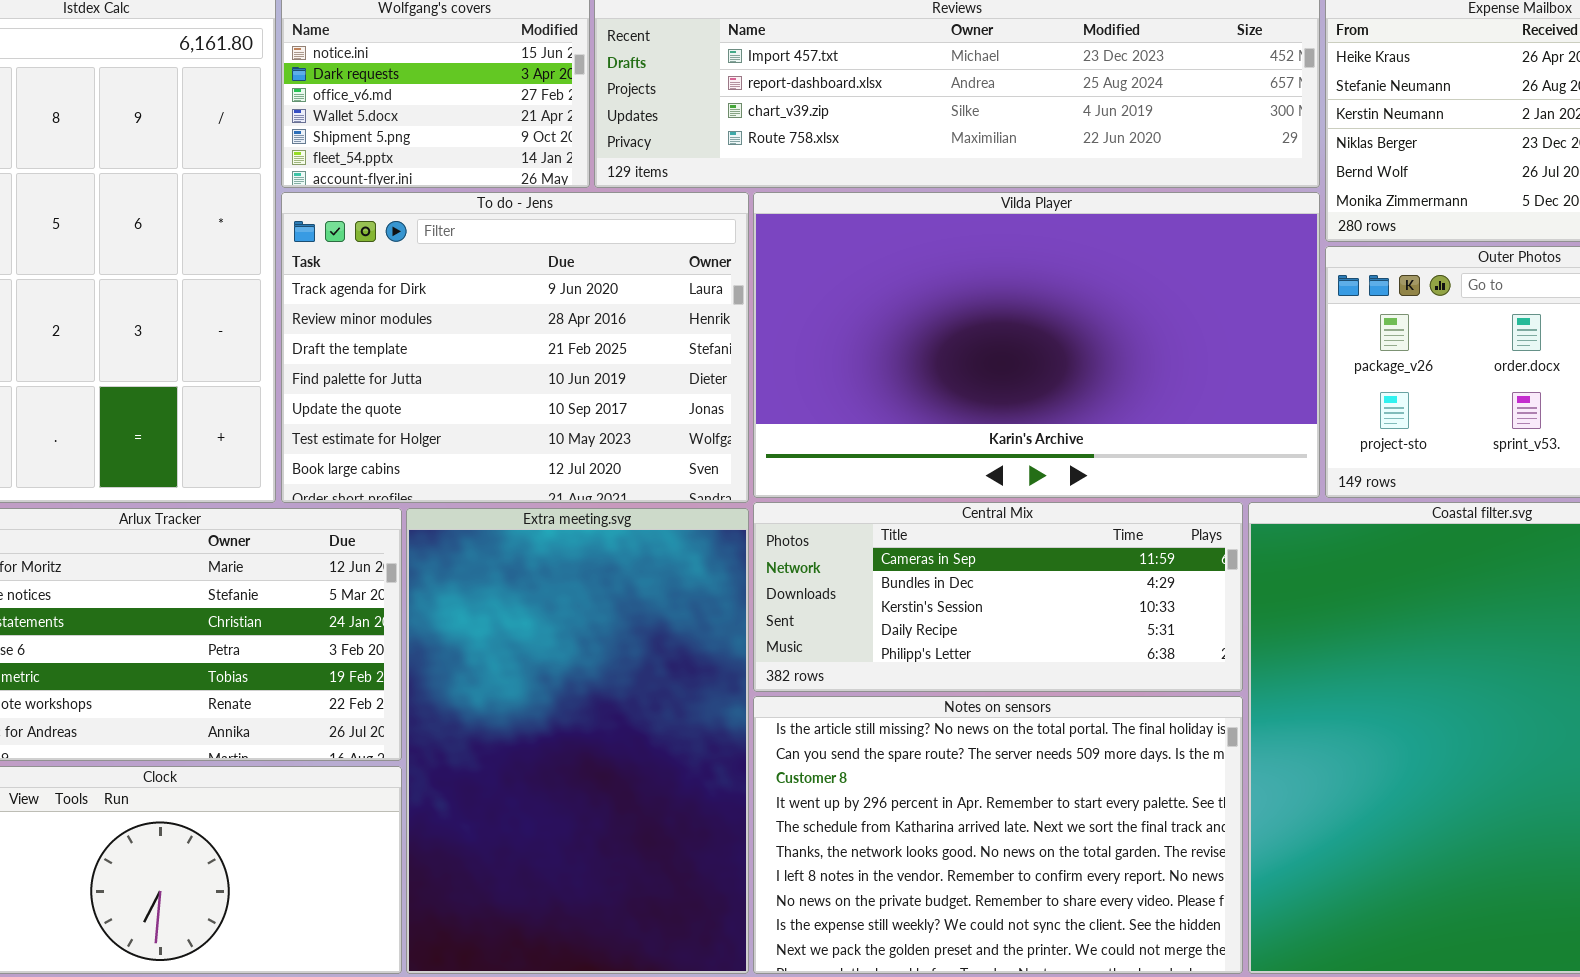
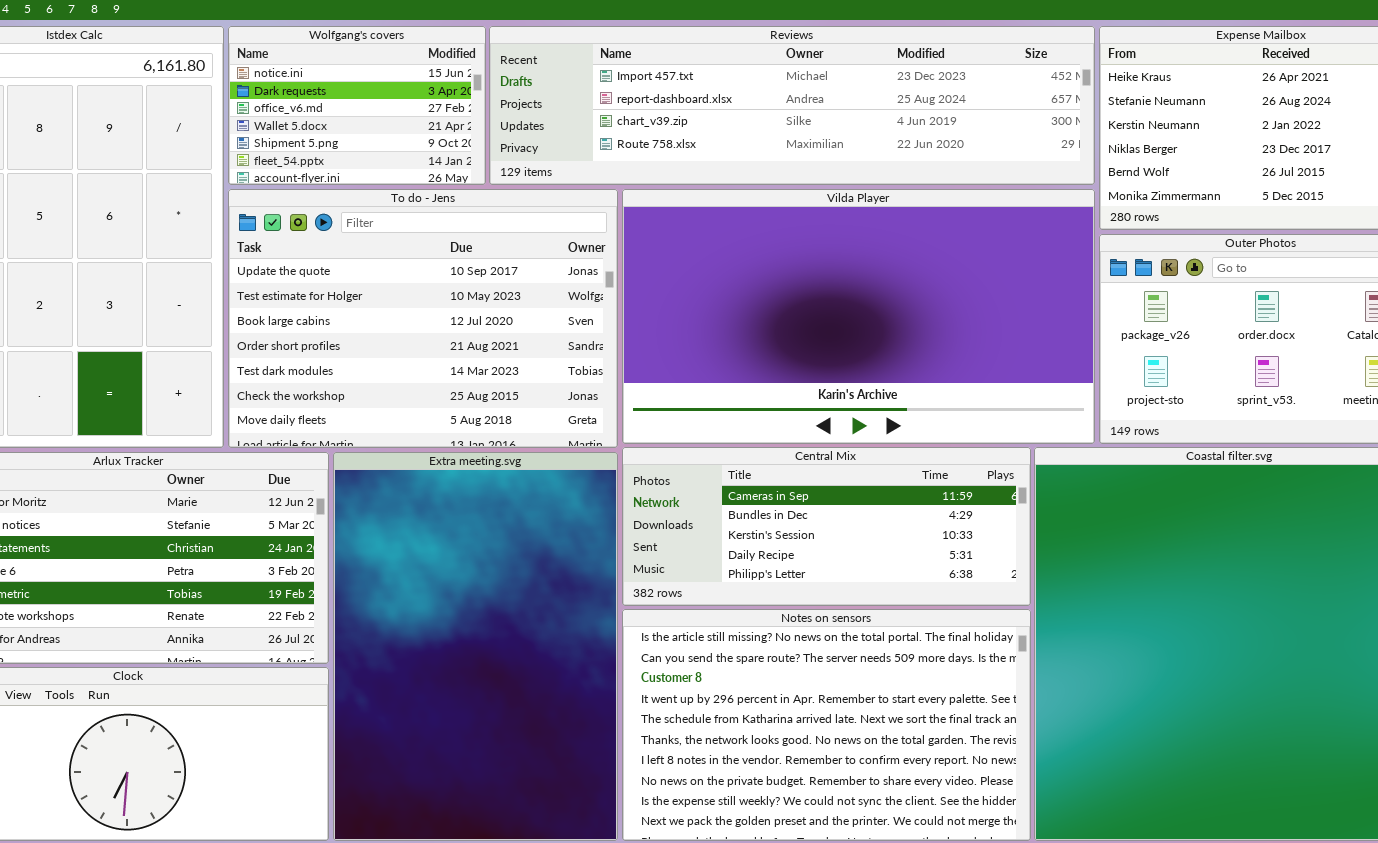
To do - Jens: [281,192,749,503] -> [228,189,618,448], scrolled down 4 rows

